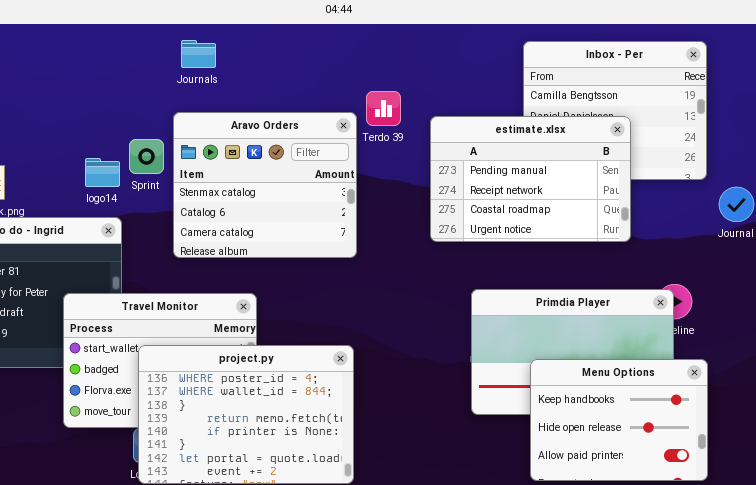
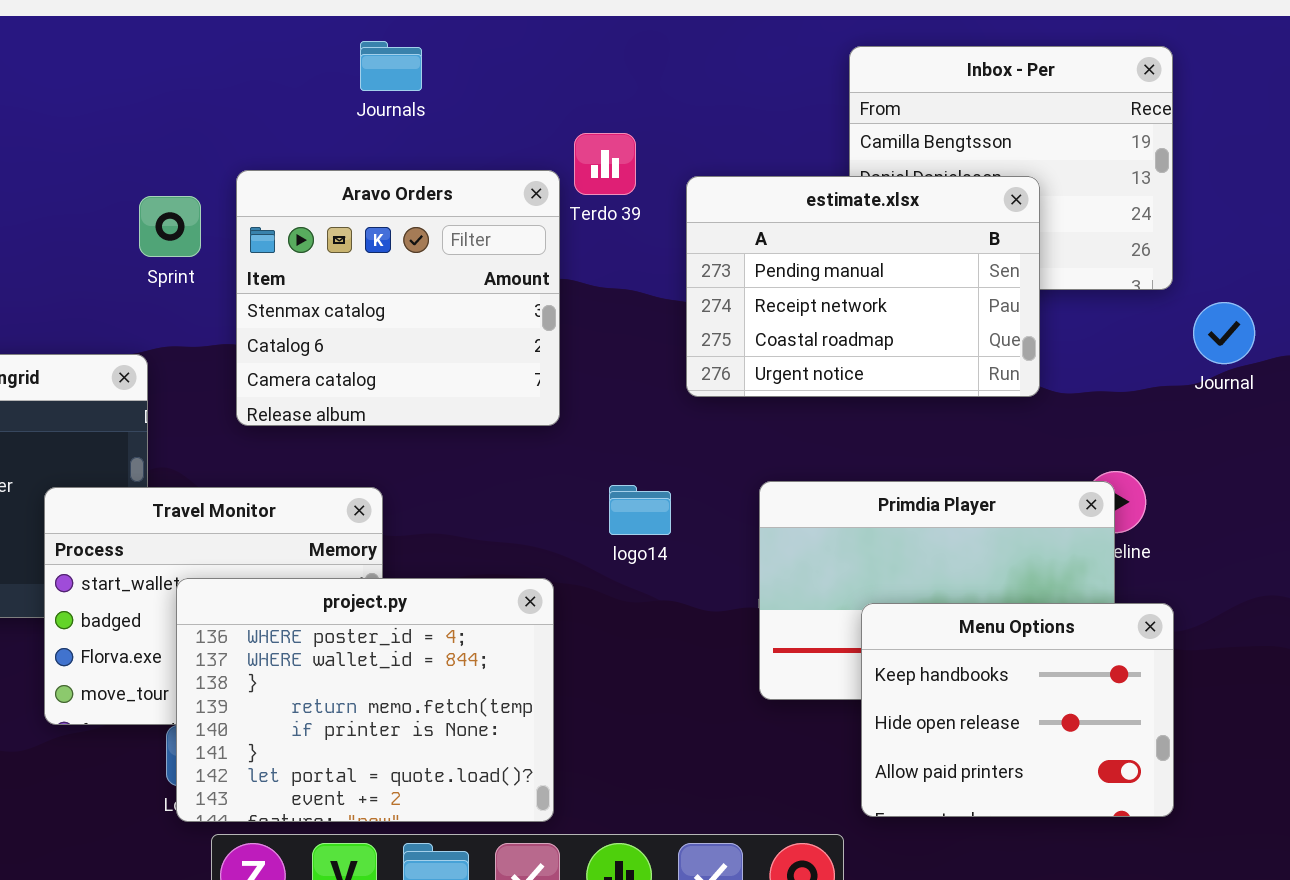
Journals: [181,40,216,68] -> [360,41,422,91], moved
Sprint: [129,139,164,174] -> [139,196,201,257], moved
logo14: [85,158,120,187] -> [609,485,671,535], moved

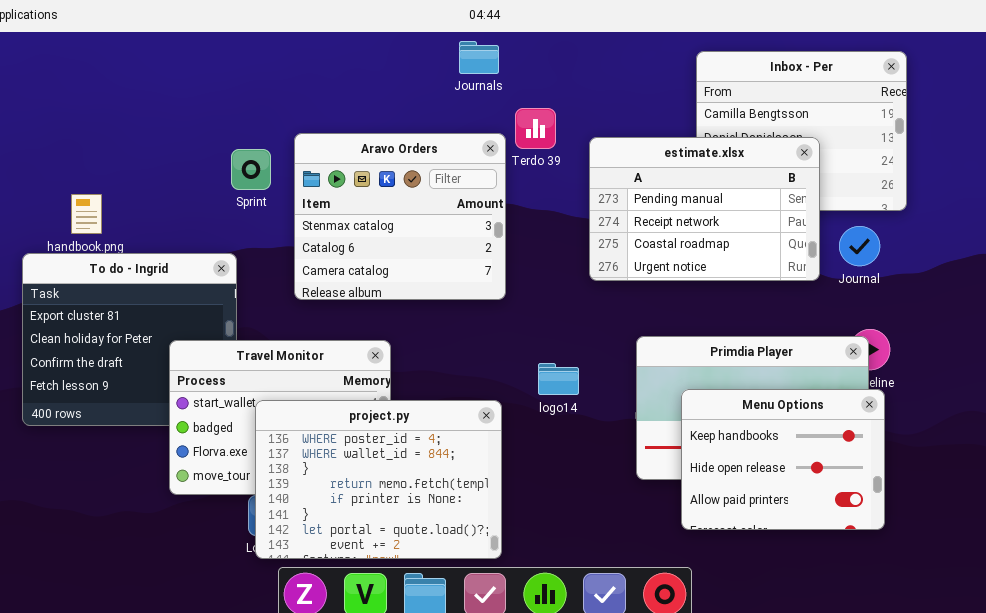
Journals: [360,41,422,91] -> [459,41,499,74], moved
Journal: [1193,302,1255,364] -> [839,226,880,266], moved
logo14: [609,485,671,535] -> [538,363,579,395], moved
Menu Options: [861,603,1174,817] -> [681,389,885,530], moved

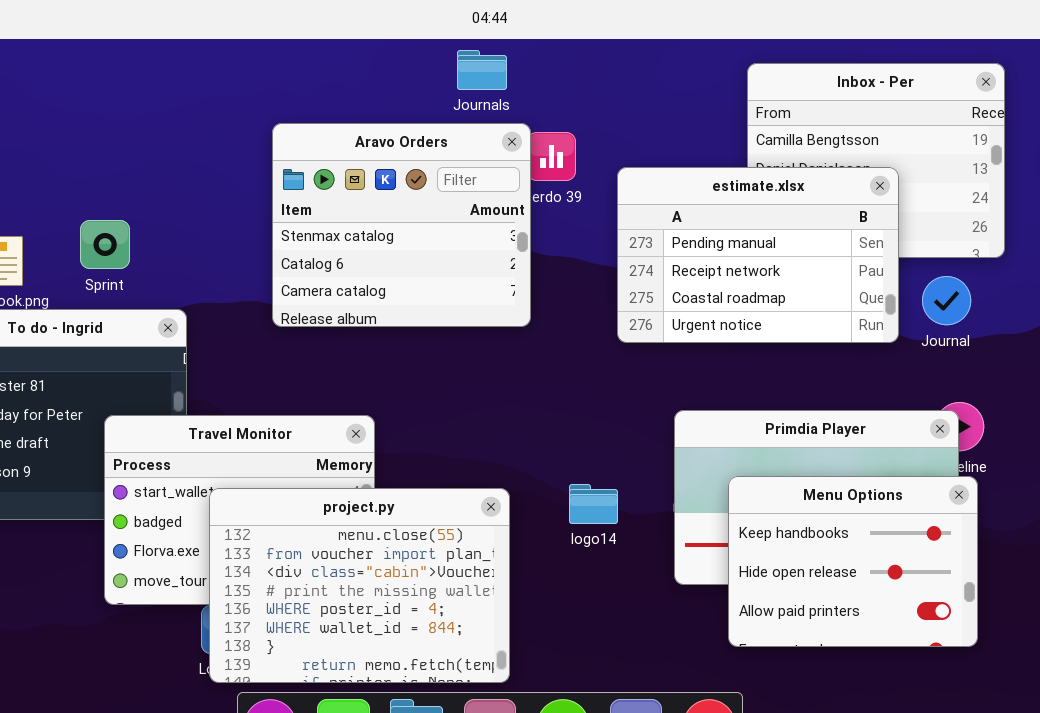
Aravo Orders: [294,133,506,300] -> [272,123,531,327], moved
Sprint: [231,149,271,190] -> [80,220,130,269], moved
logo14: [538,363,579,395] -> [569,484,618,524], moved
project.py: [255,400,502,559] -> [209,488,510,683], scrolled up 4 rows

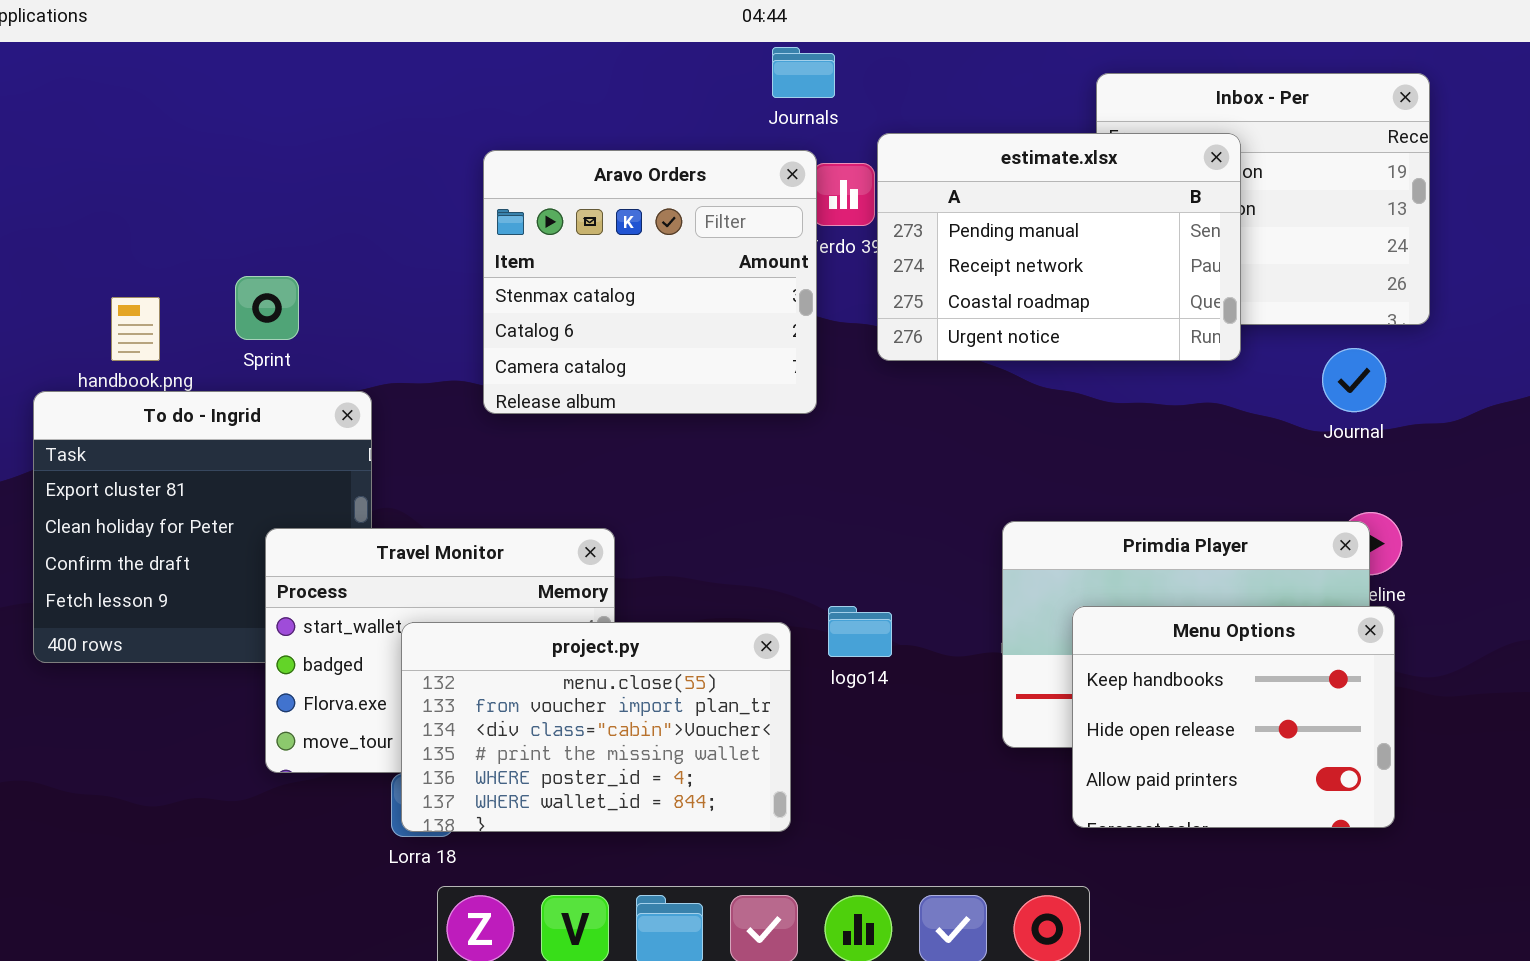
Journals: [457,50,507,90] -> [772,47,835,98], moved
estimate.xlsx: [617,167,899,343] -> [877,133,1241,361], moved
logo14: [569,484,618,524] -> [828,606,892,657], moved
project.py: [209,488,510,683] -> [401,622,791,832], resized

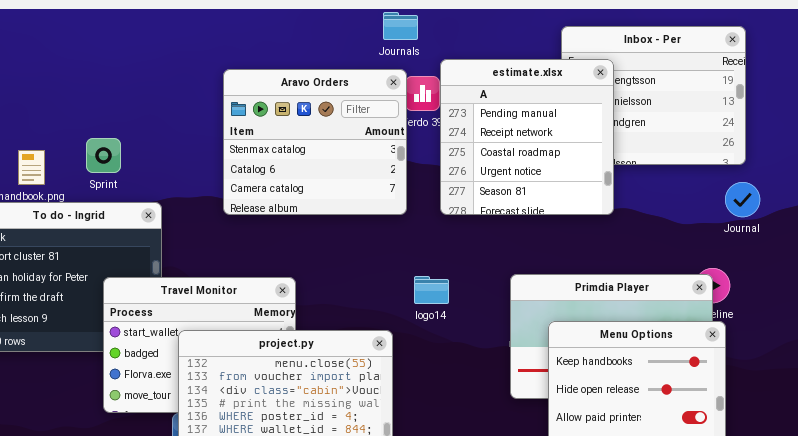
estimate.xlsx: [877,133,1241,361] -> [440,59,614,215], resized
Journal: [1322,348,1386,412] -> [725,182,760,217], moved
logo14: [828,606,892,657] -> [414,276,449,304], moved

